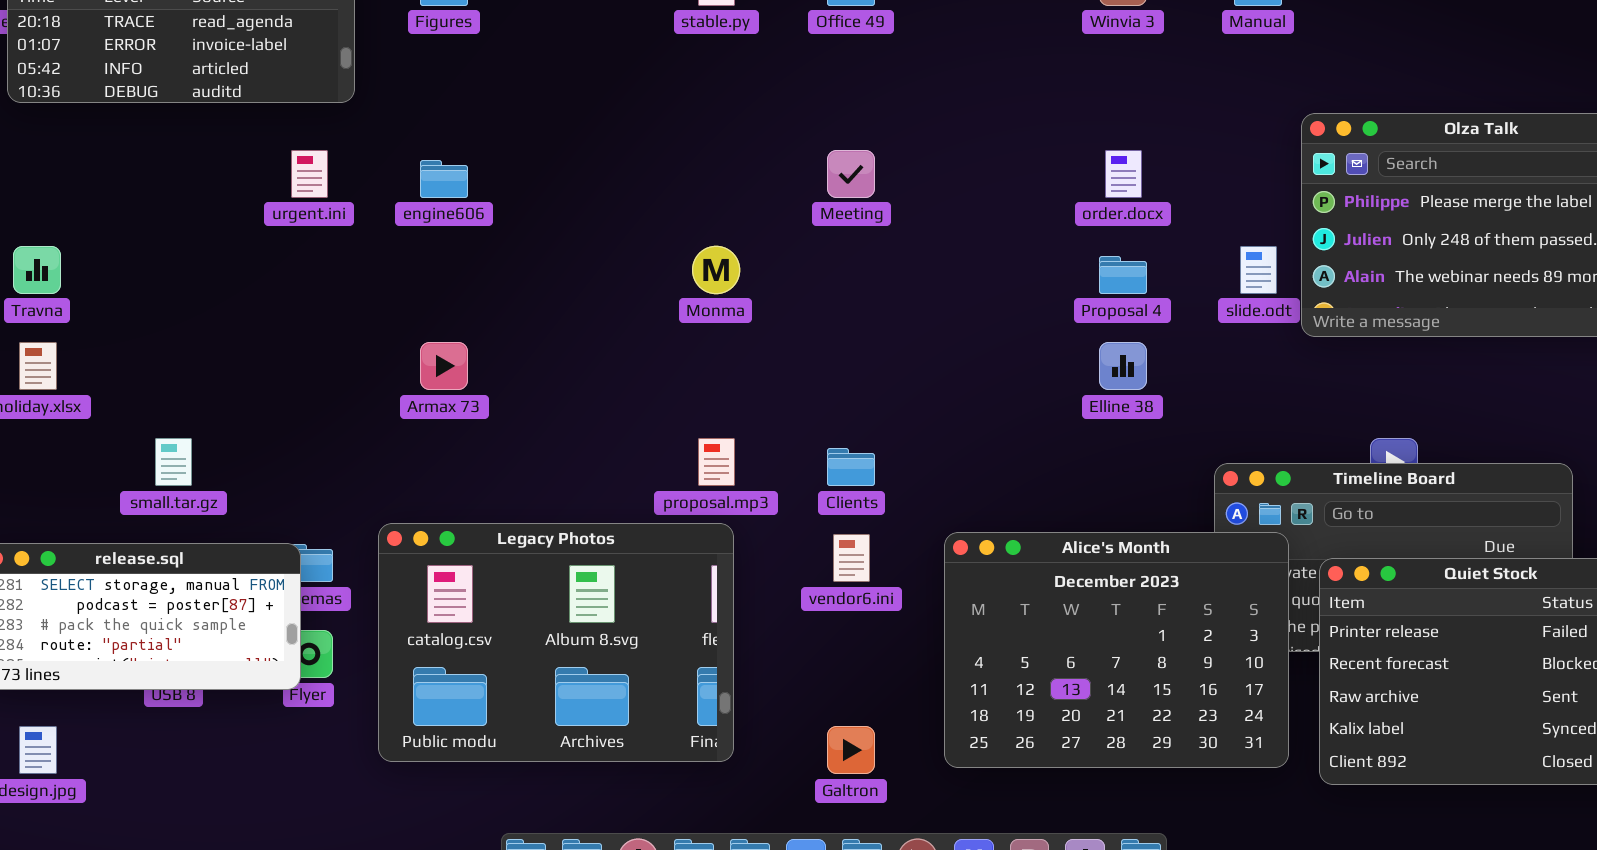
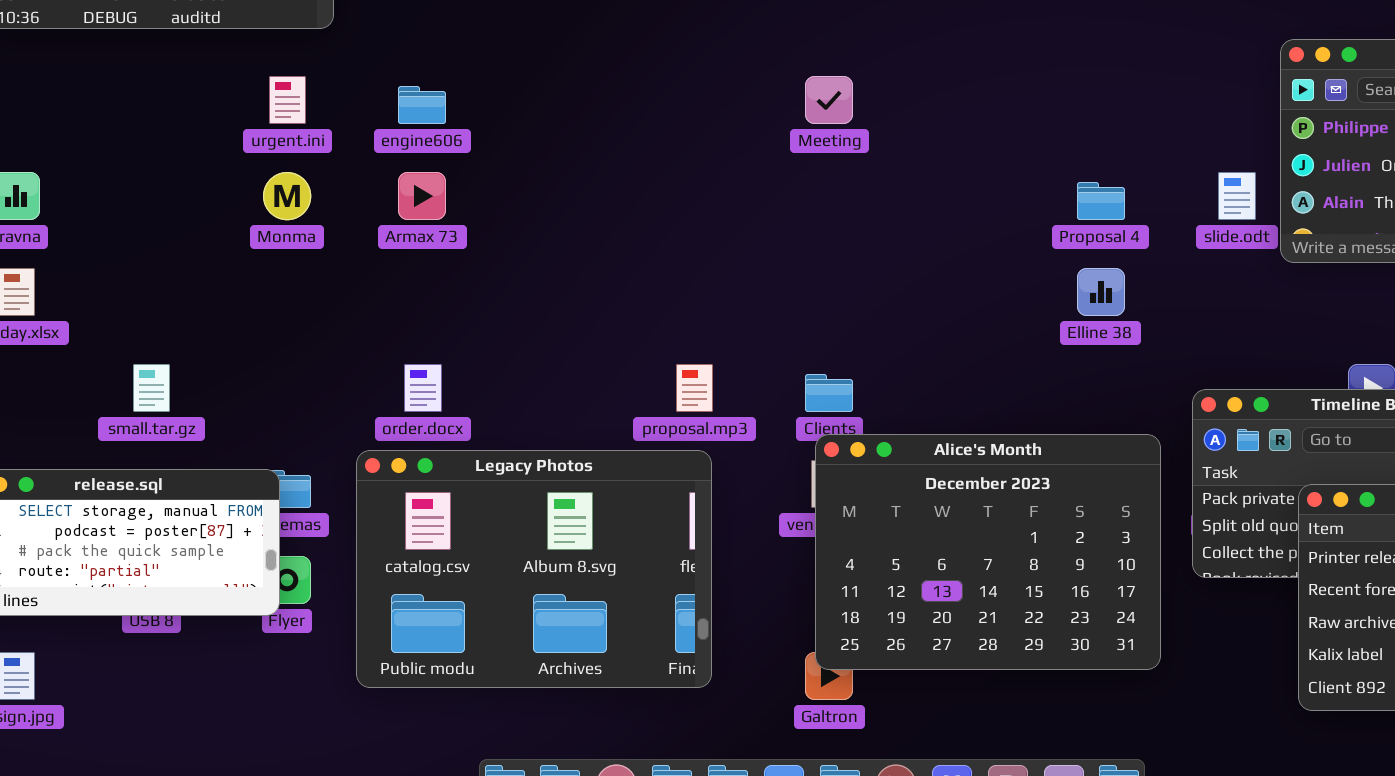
order.docx: [1105,150,1142,198] -> [404,364,442,412], moved
Monma: [692,246,740,294] -> [263,172,311,220], moved
Armax 73: [420,342,468,390] -> [398,172,446,220], moved
Alice's Month: [944,532,1289,768] -> [815,434,1161,670], moved

